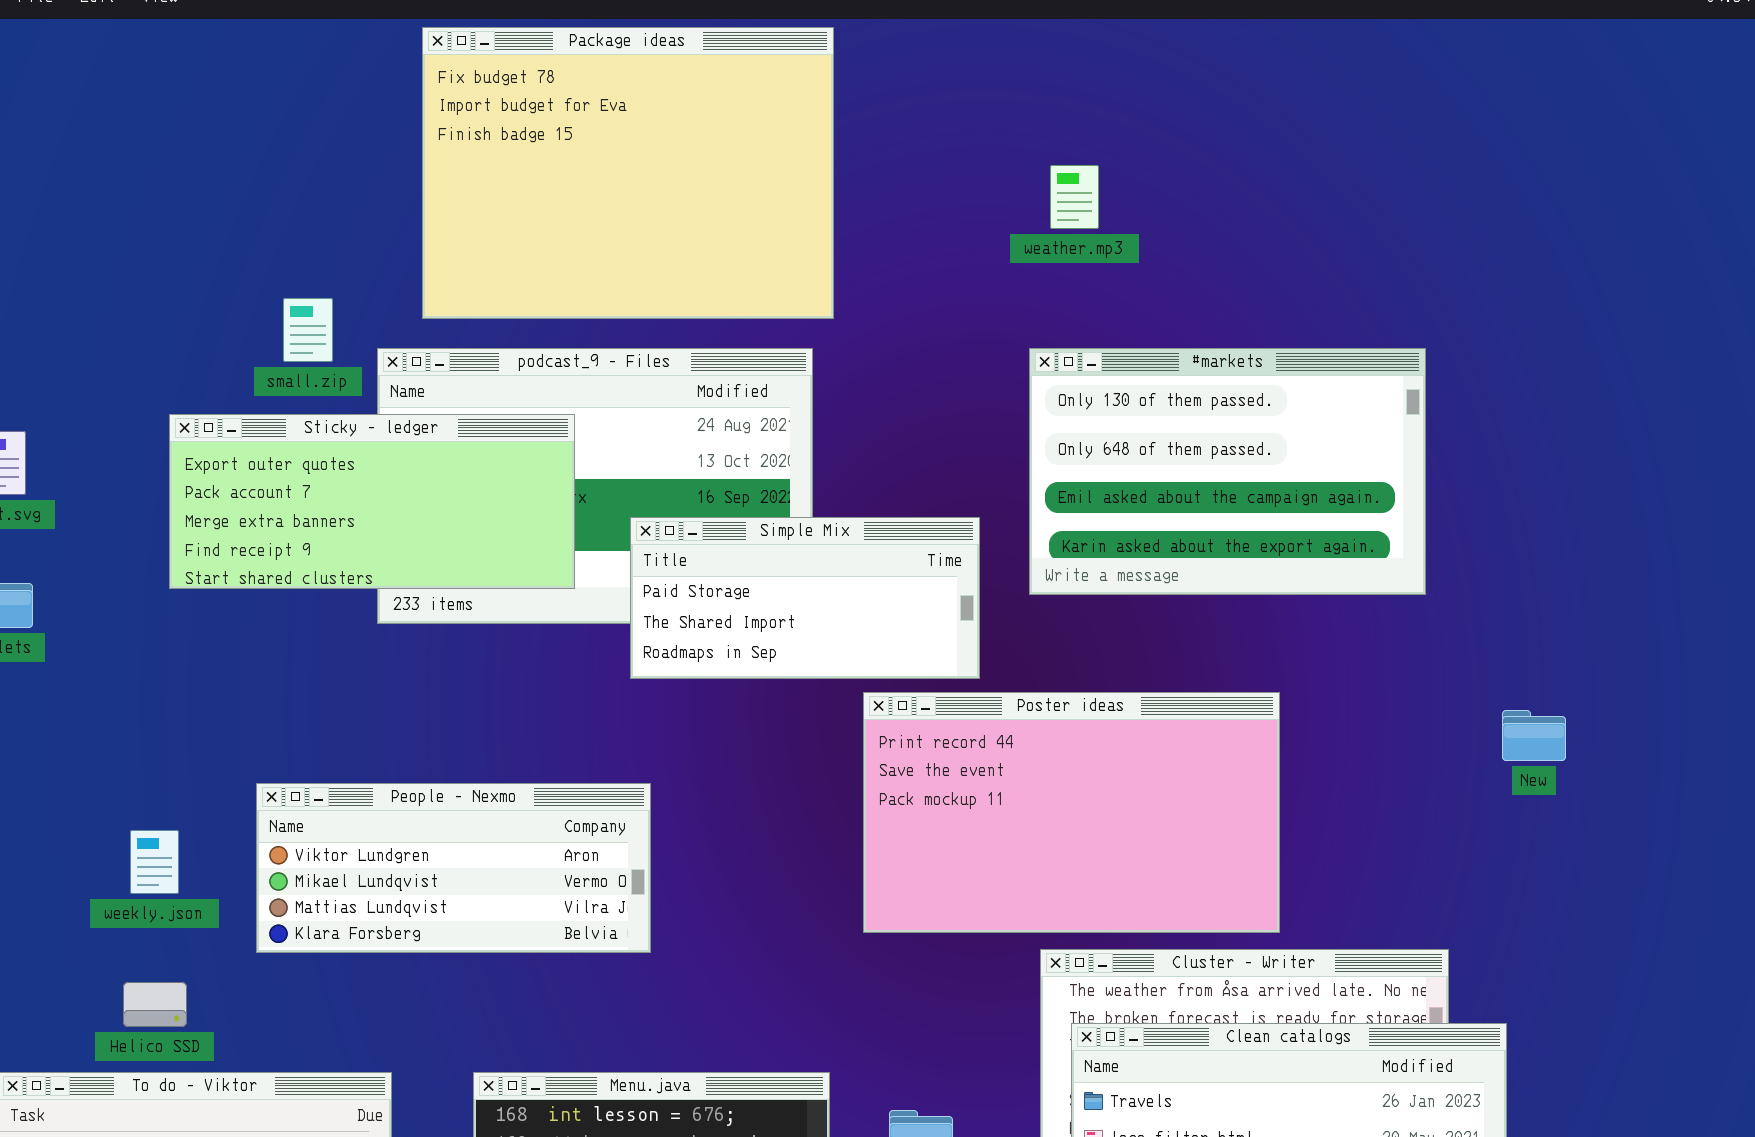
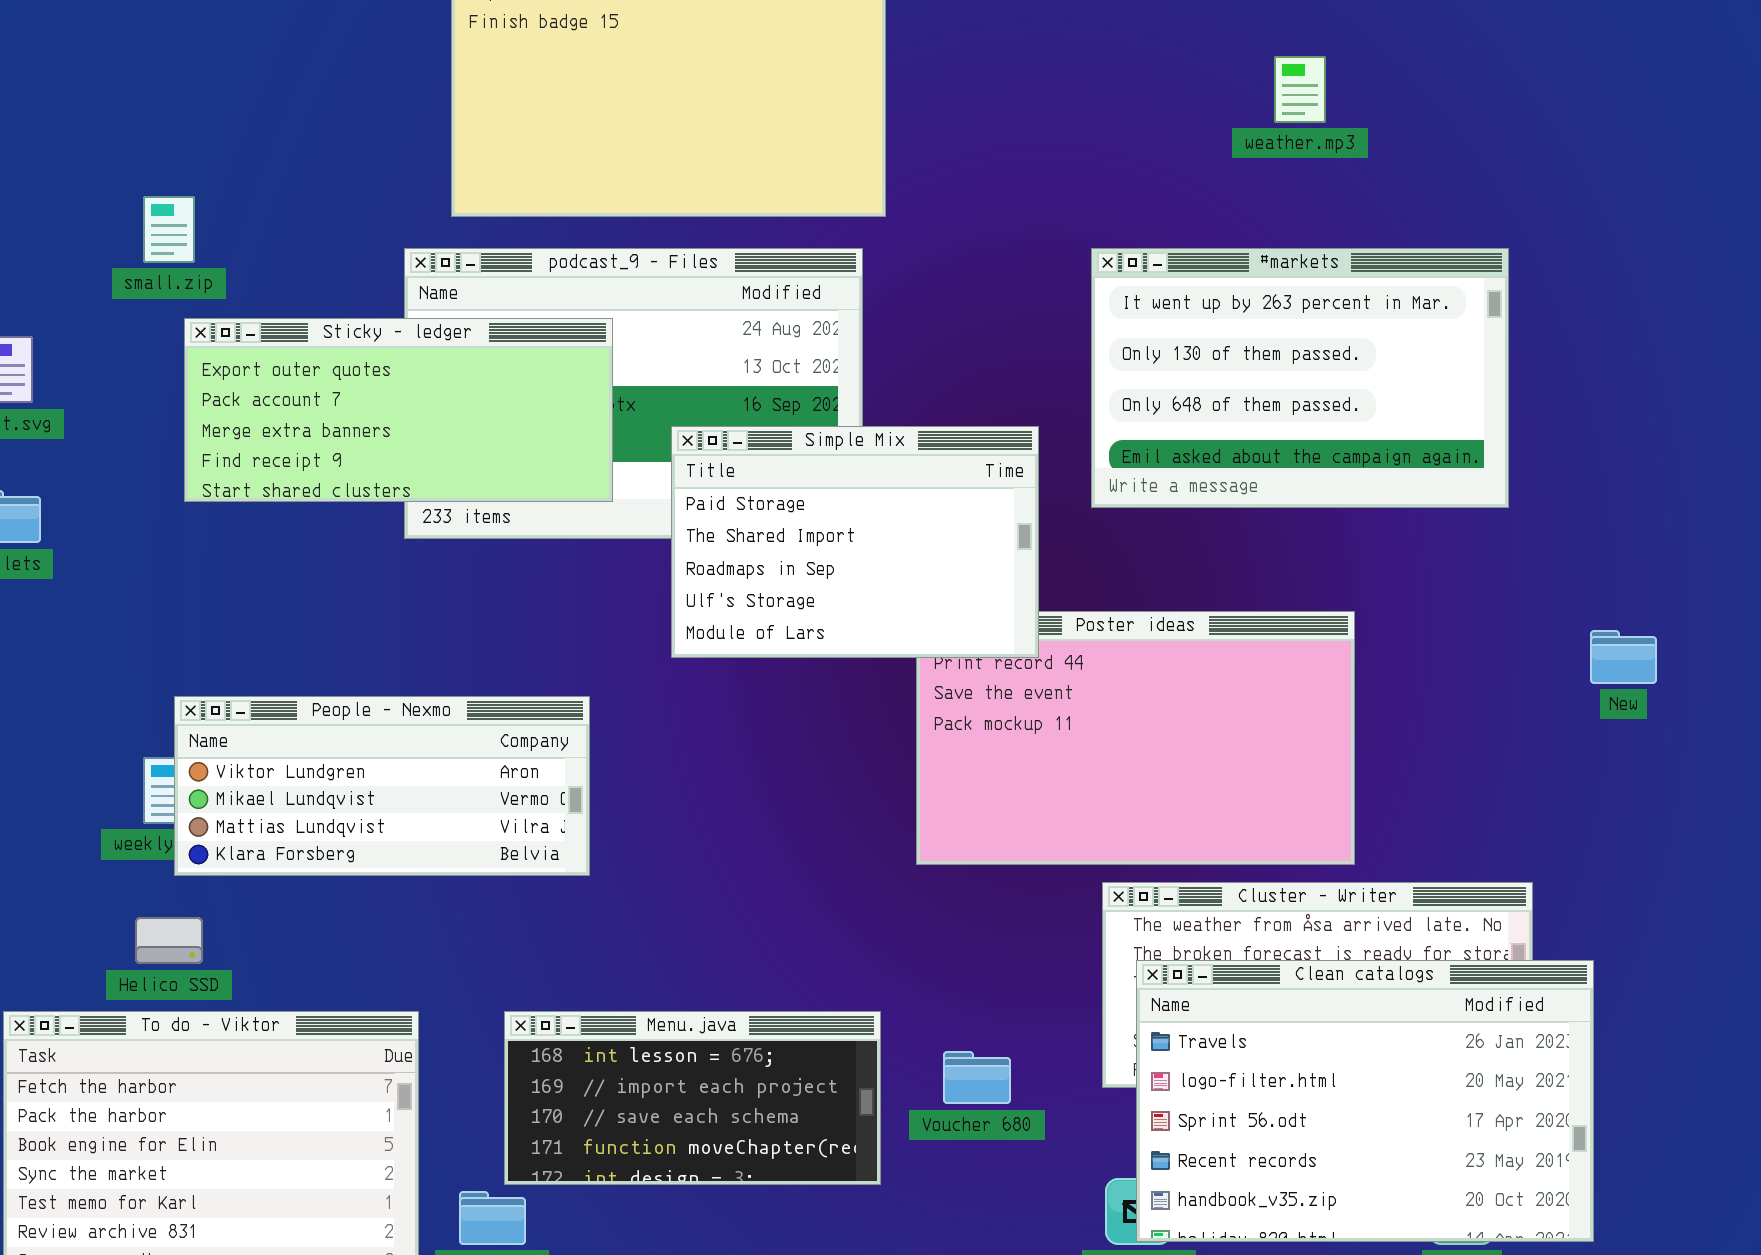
weather.mp3: [1050,165,1099,229] -> [1274,56,1326,123], moved
small.zip: [283,298,333,362] -> [143,196,195,263], moved
#markets: [1029,348,1426,595] -> [1091,248,1509,508], scrolled up 1 row
Simple Mix: [630,517,980,679] -> [671,426,1039,658], resized
People - Nexmo: [256,783,651,953] -> [174,696,590,876], moved

